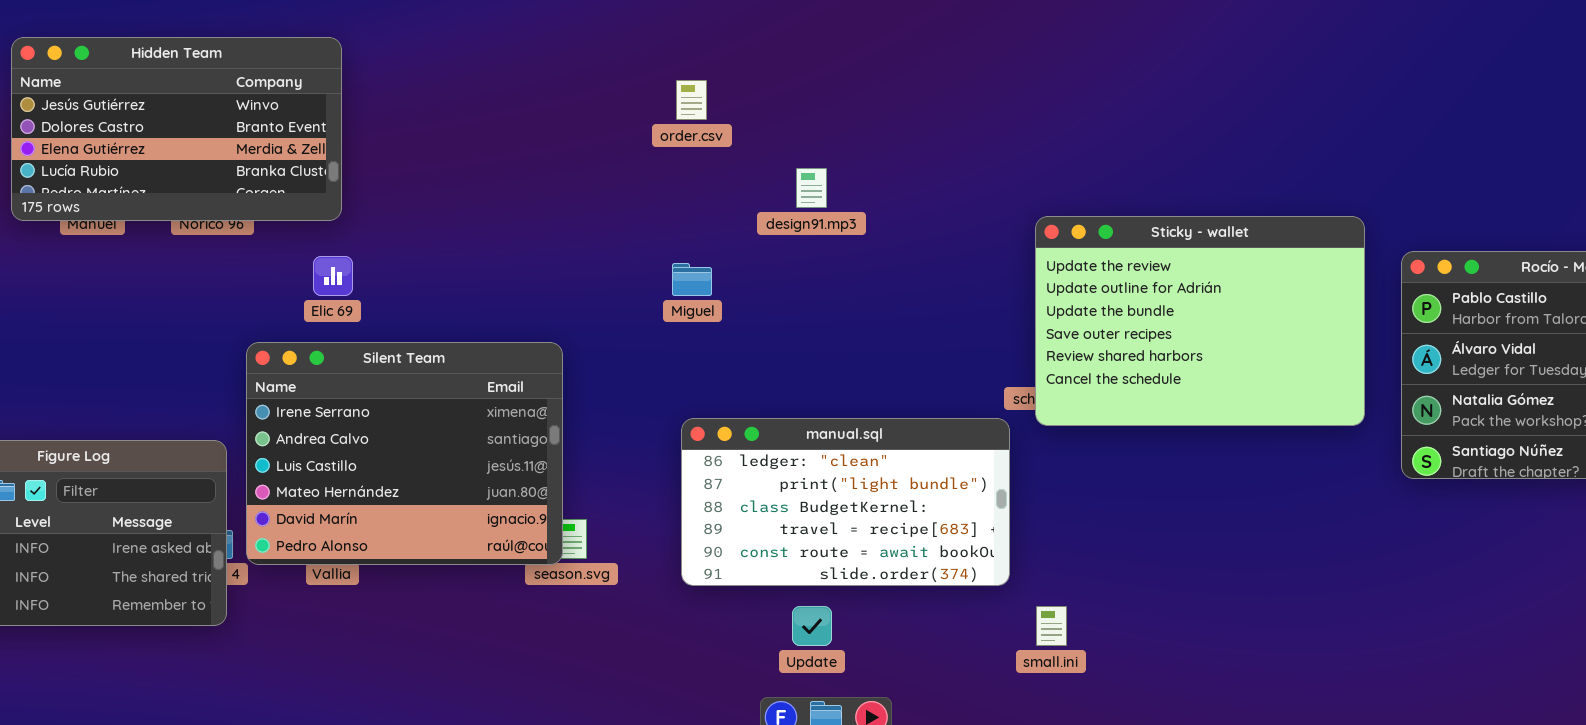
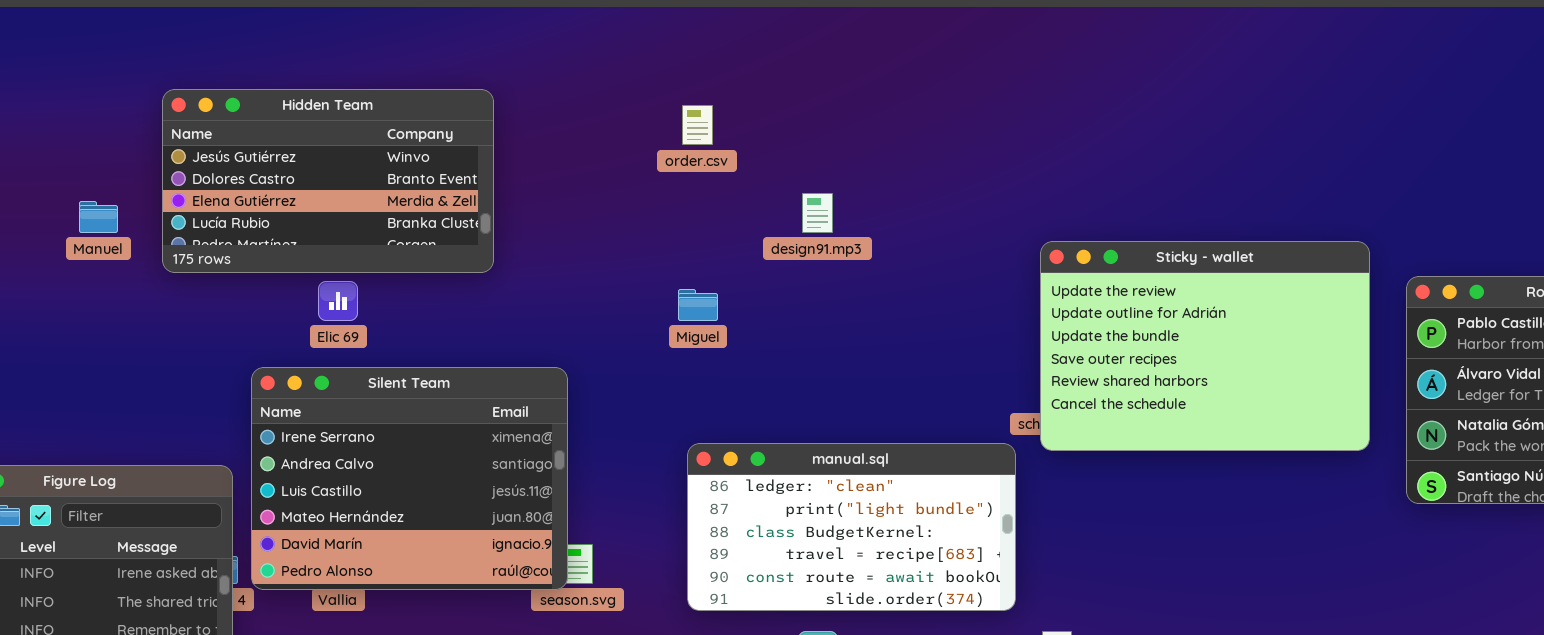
Hidden Team: [11,37,342,221] -> [162,89,494,273], moved

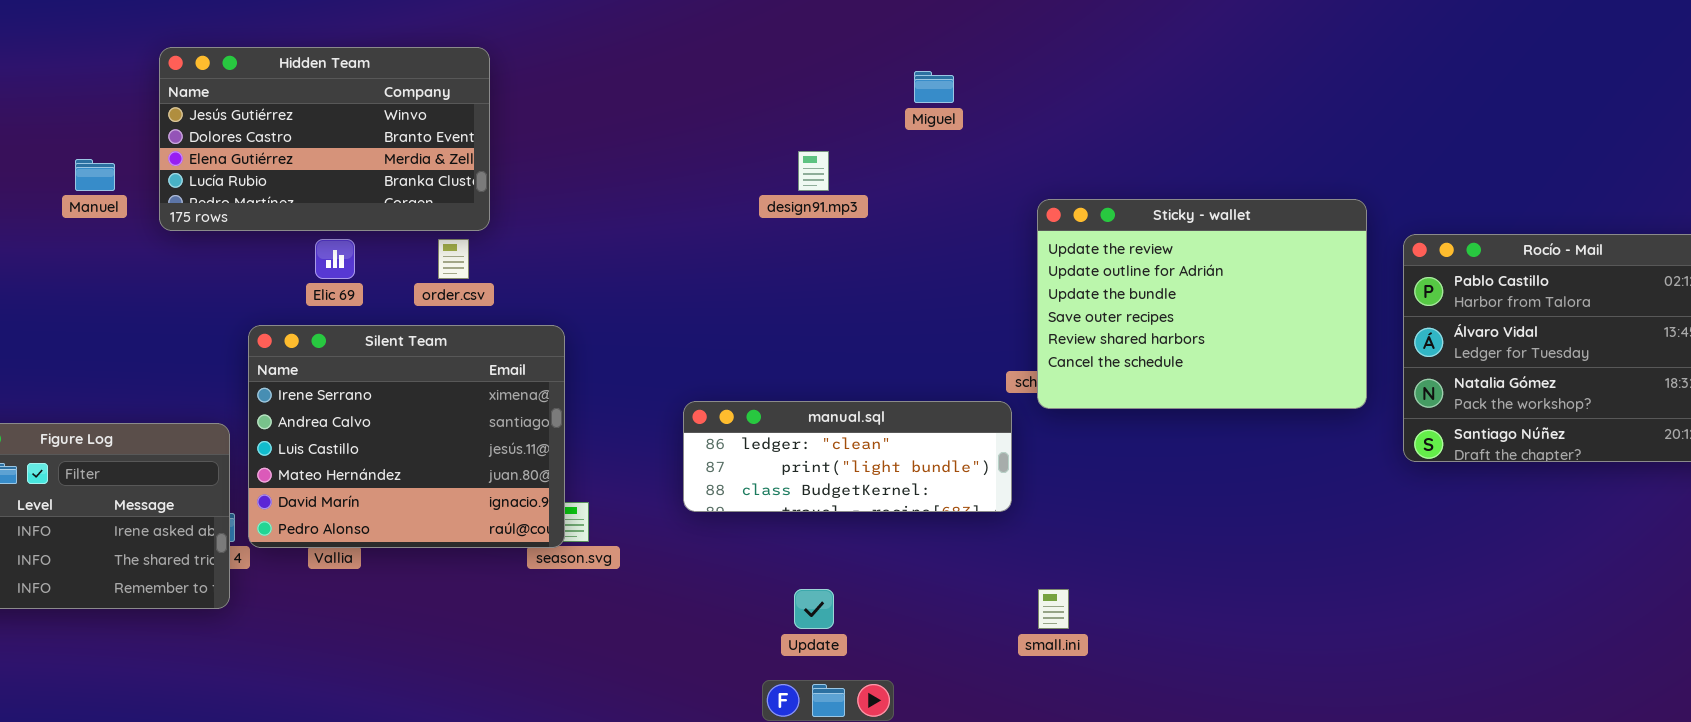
order.csv: [682,105,713,145] -> [438,239,469,279], moved
Miguel: [678,289,718,321] -> [914,71,954,103], moved
manual.sql: [687,443,1016,611] -> [683,401,1012,512], resized

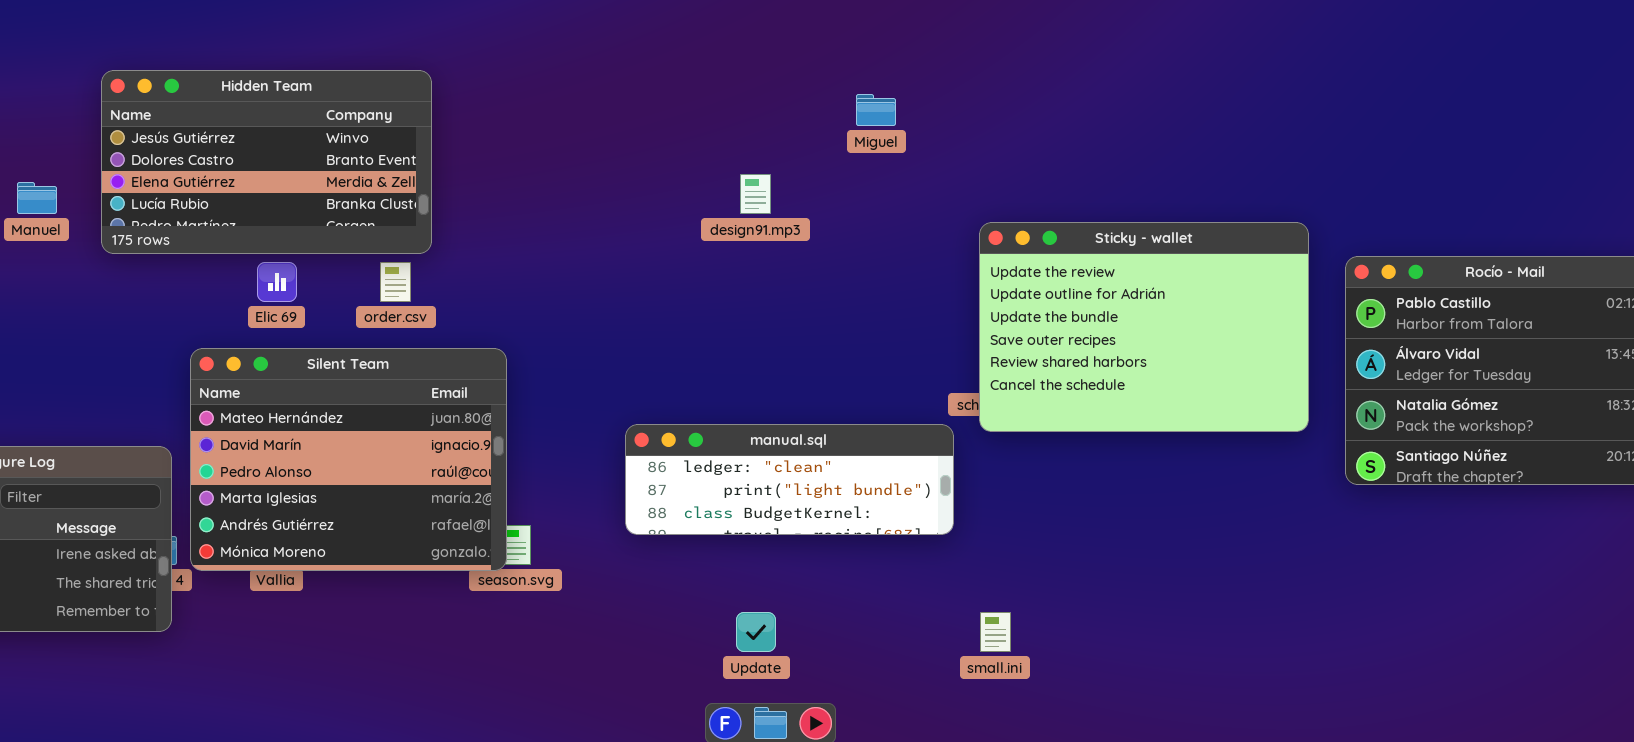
Silent Team: [248,325,565,548] -> [190,348,507,571], scrolled down 3 rows

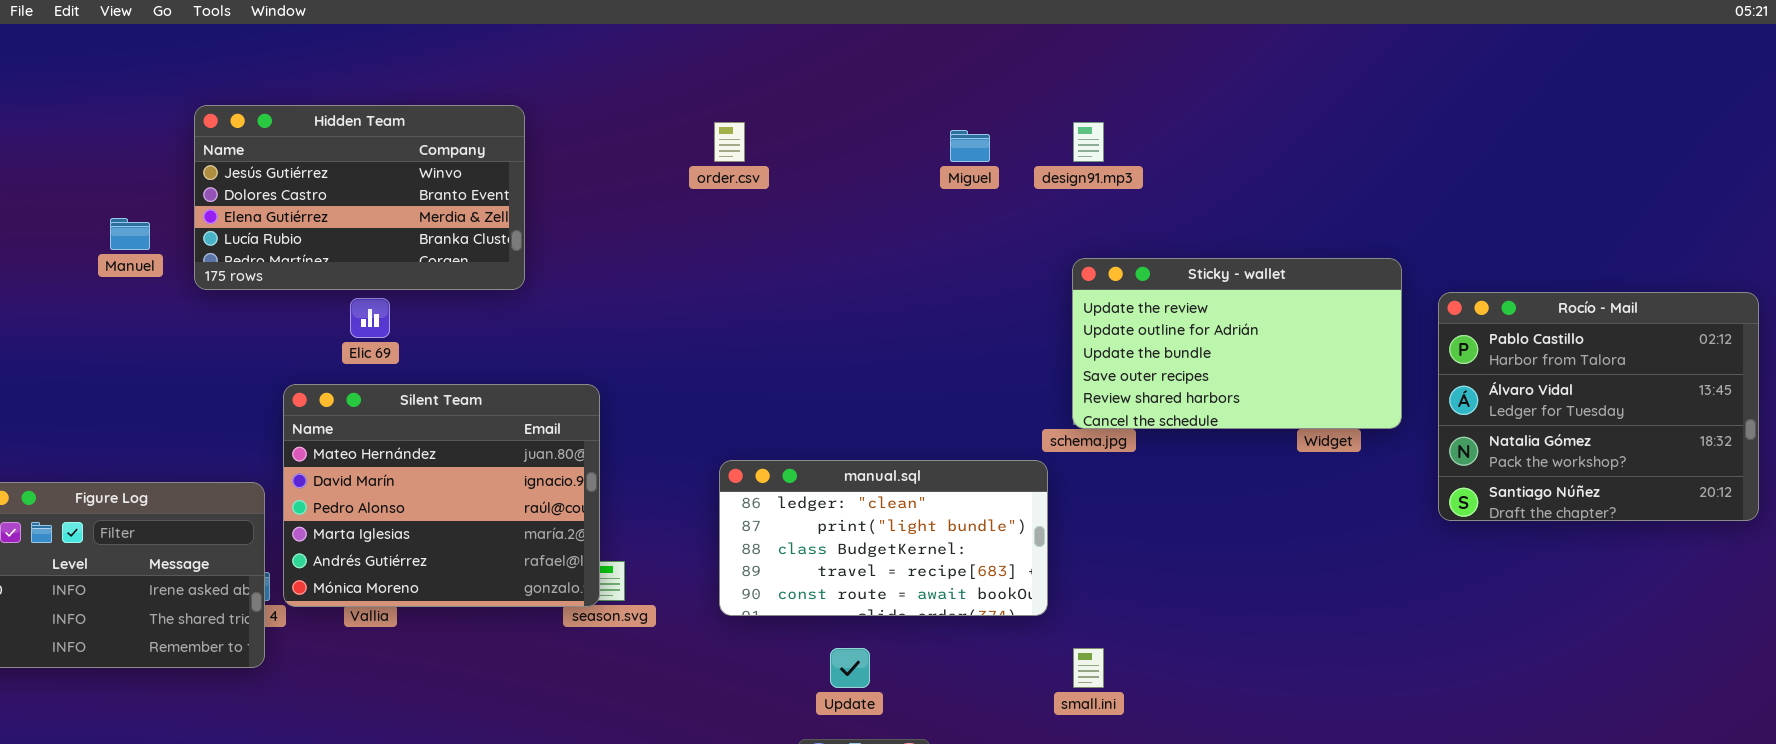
design91.mp3: [740,174,771,214] -> [1073,122,1104,162], moved
Sticky - wallet: [979,222,1309,432] -> [1072,258,1402,429], resized
order.csv: [380,262,411,302] -> [714,122,745,162], moved
manual.sql: [625,424,954,535] -> [719,460,1048,616], resized

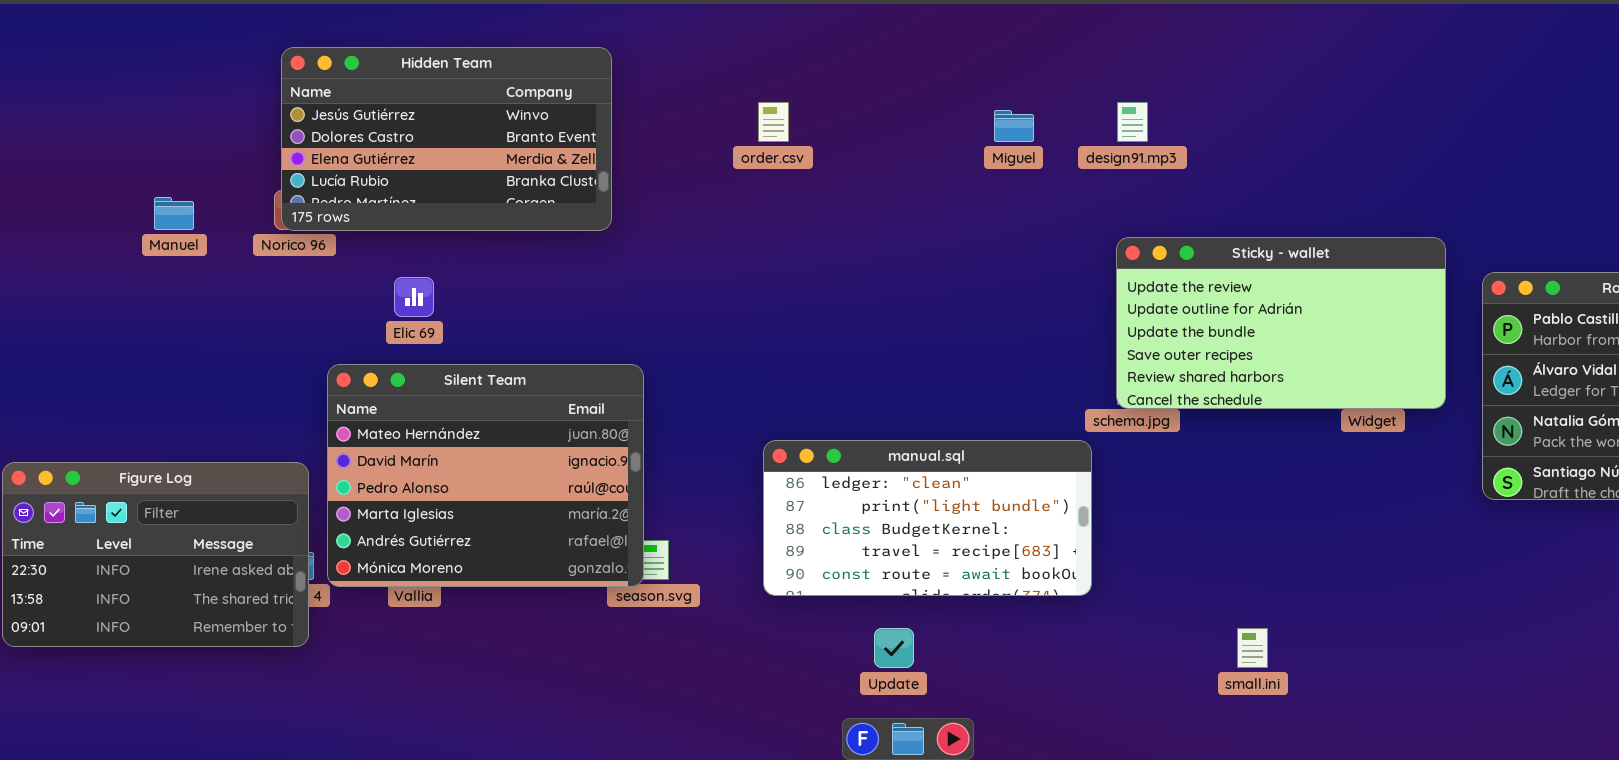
Hidden Team: [194,105,525,290] -> [281,47,612,231], moved
small.ini: [1073,648,1104,688] -> [1237,628,1268,668], moved

